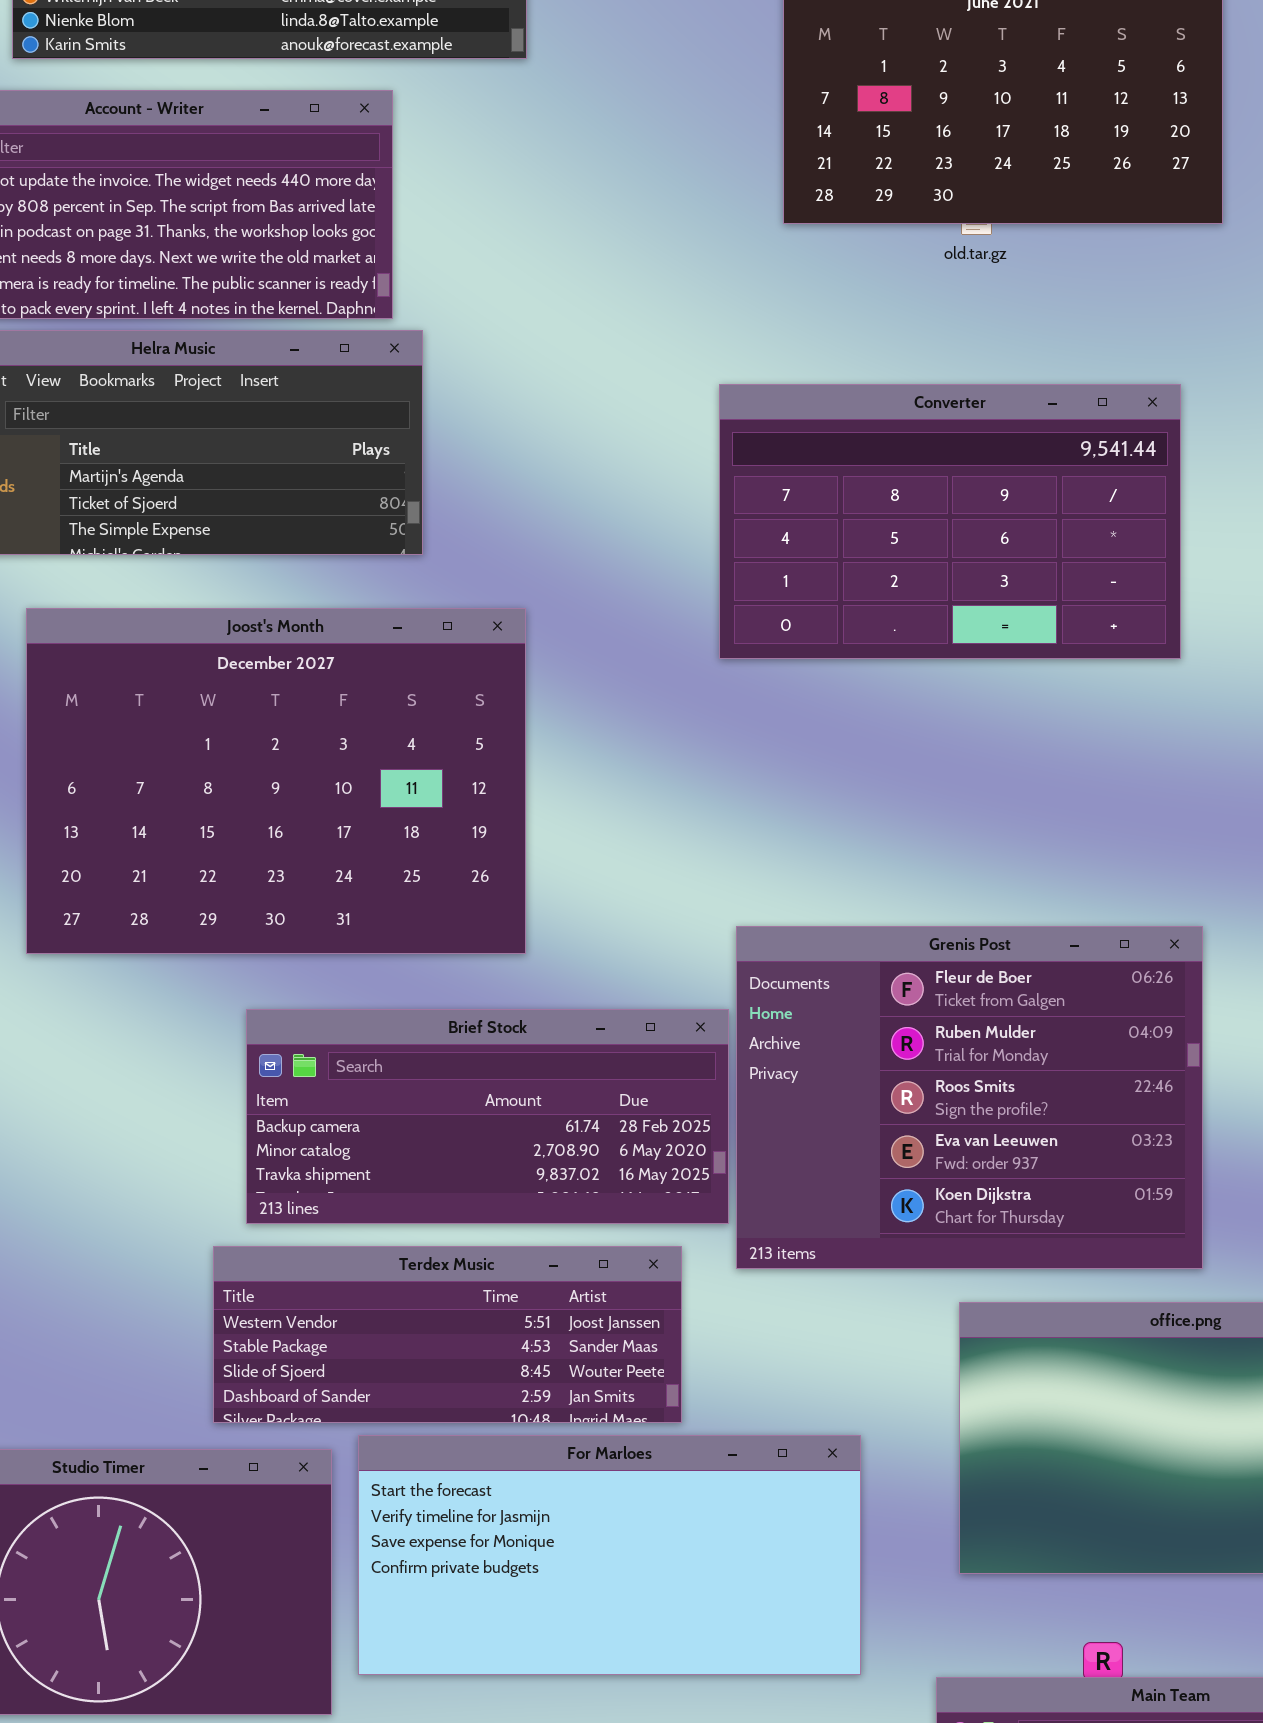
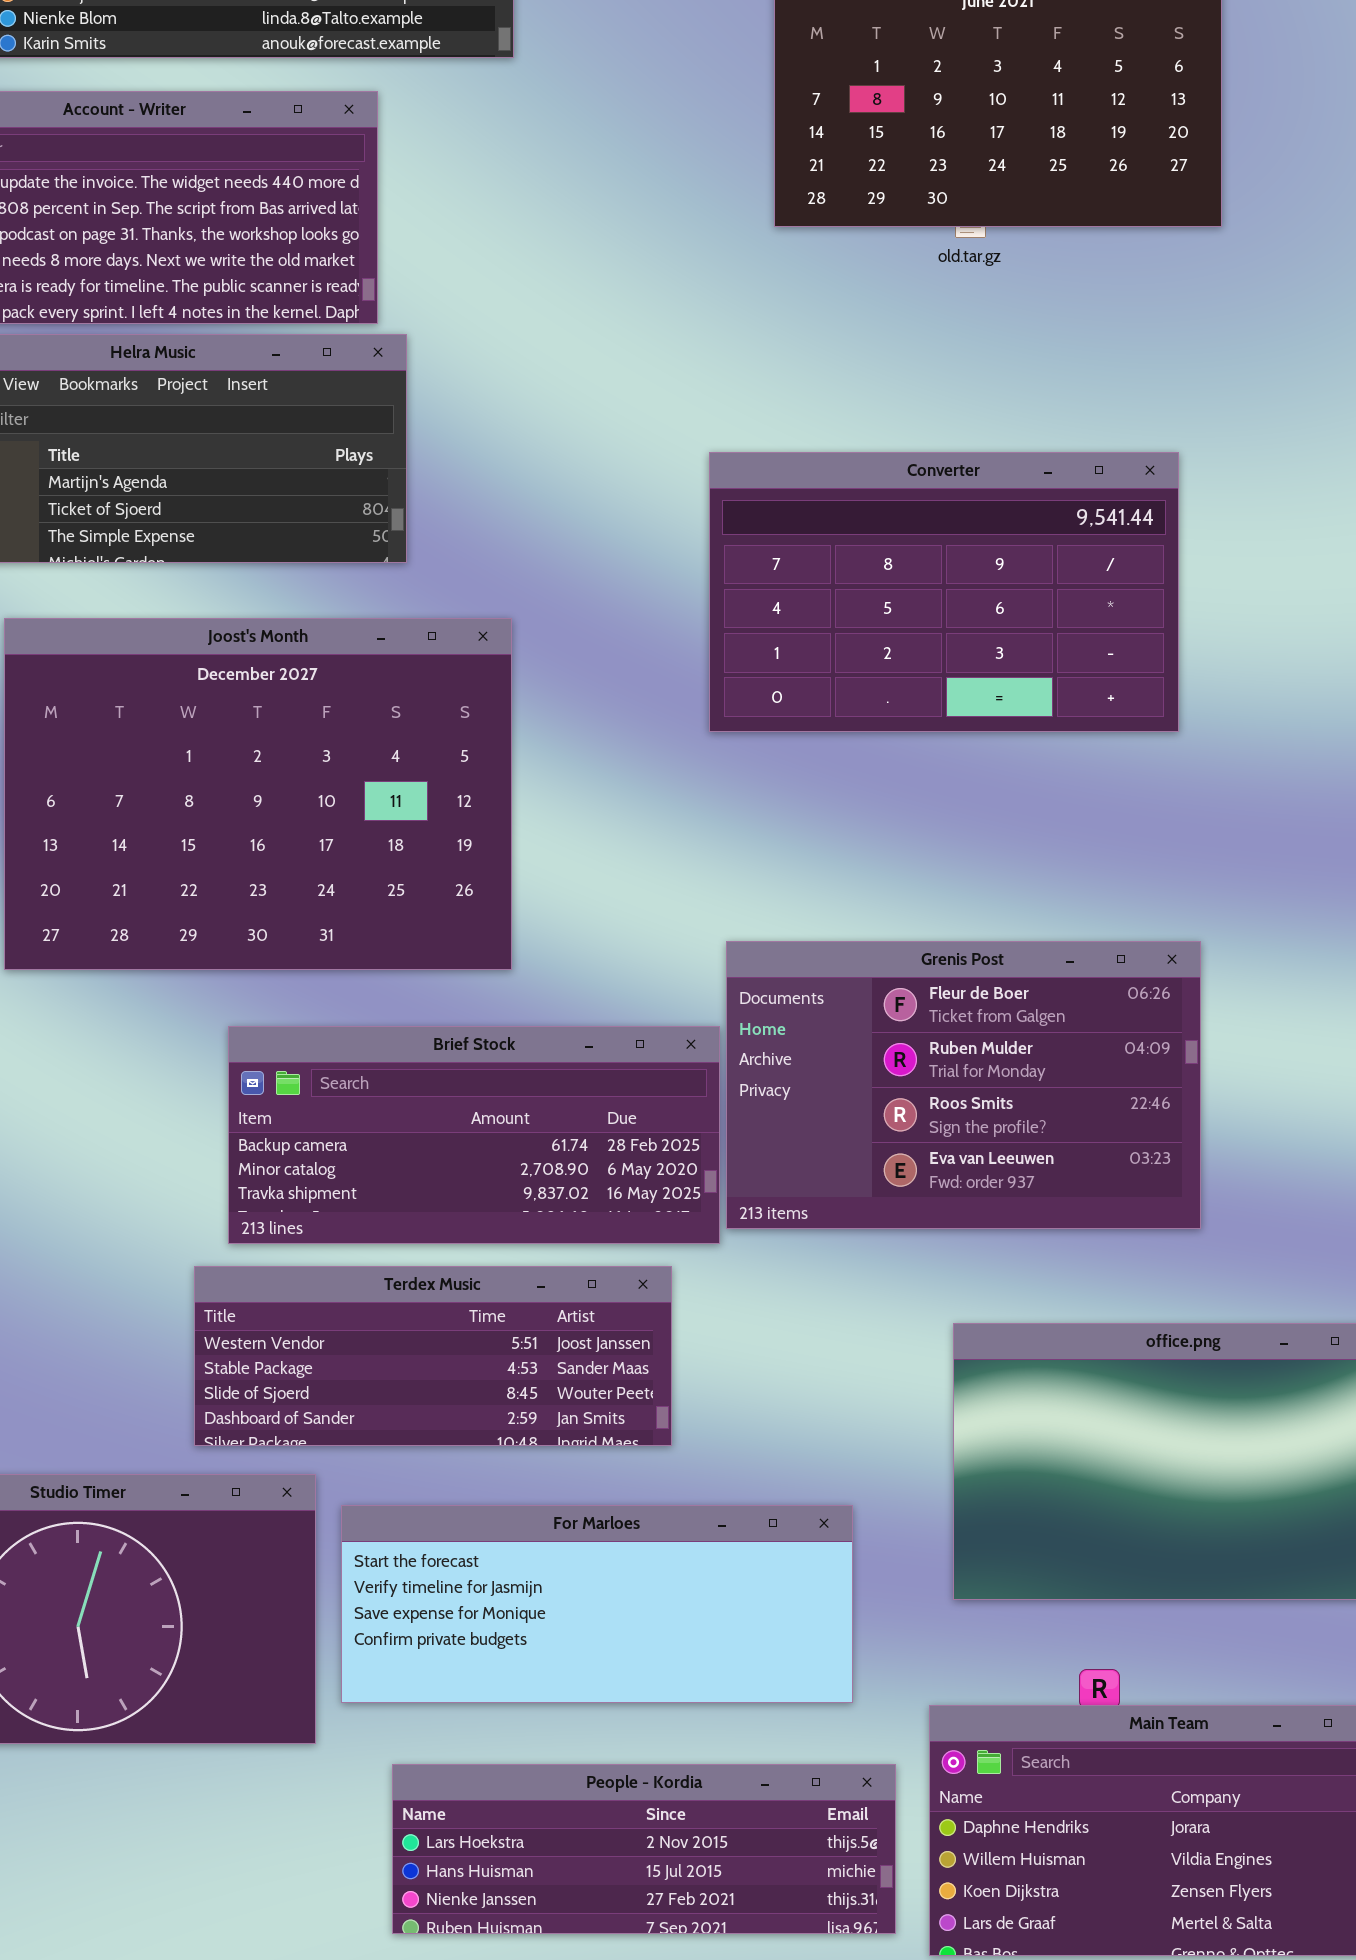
Converter: [719,384,1181,659] -> [709,452,1179,732], moved
Grenis Post: [736,926,1203,1269] -> [726,941,1201,1229], resized
For Marloes: [358,1435,861,1675] -> [341,1505,853,1703], resized

